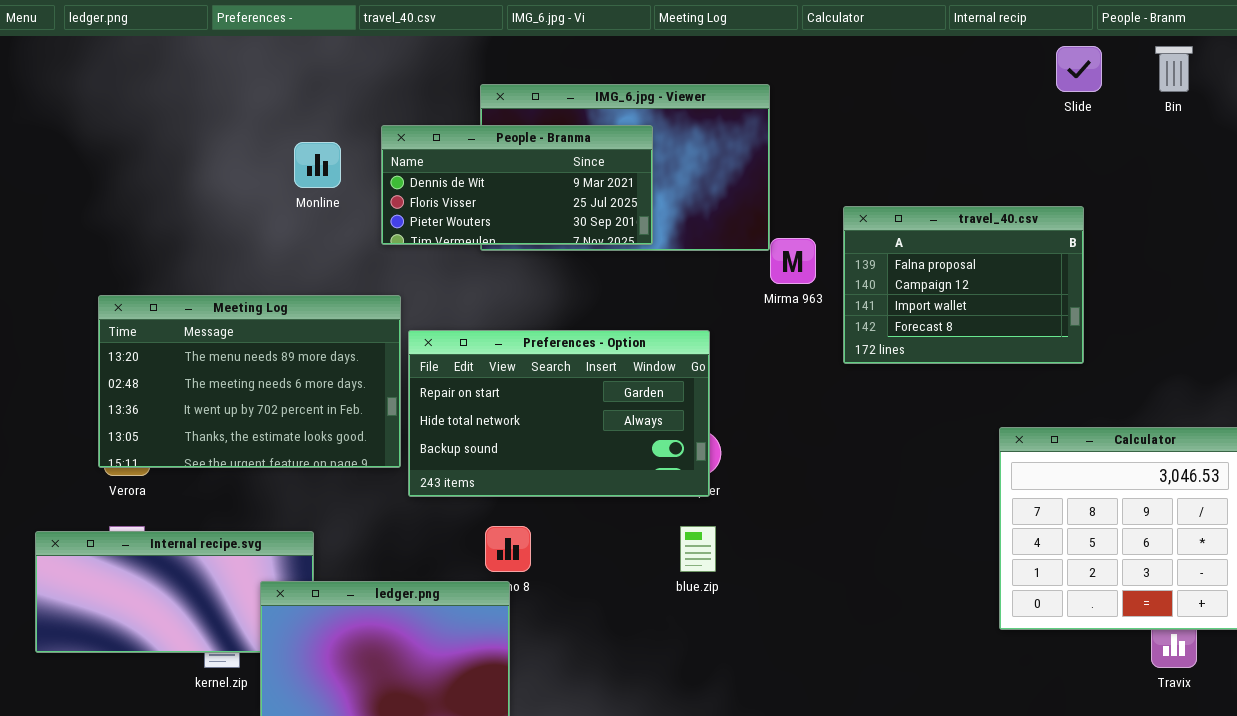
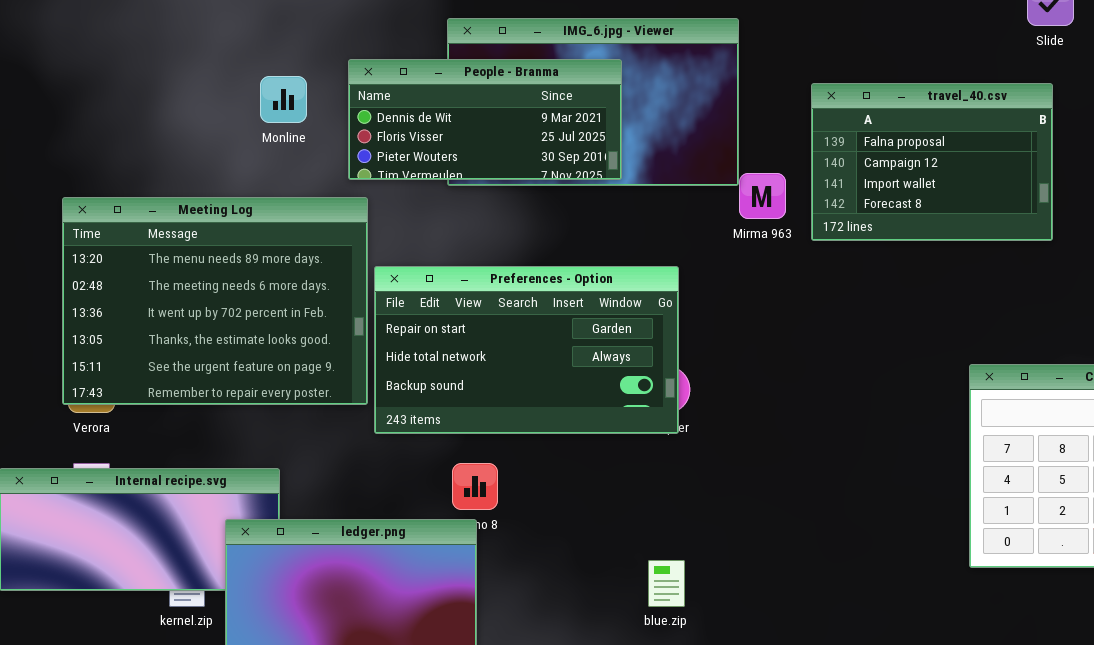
travel_40.csv: [843,206,1084,364] -> [811,83,1053,241], moved
Meeting Log: [98,295,401,468] -> [62,197,368,405], resized
blue.zip: [680,526,716,572] -> [648,560,685,607], moved

